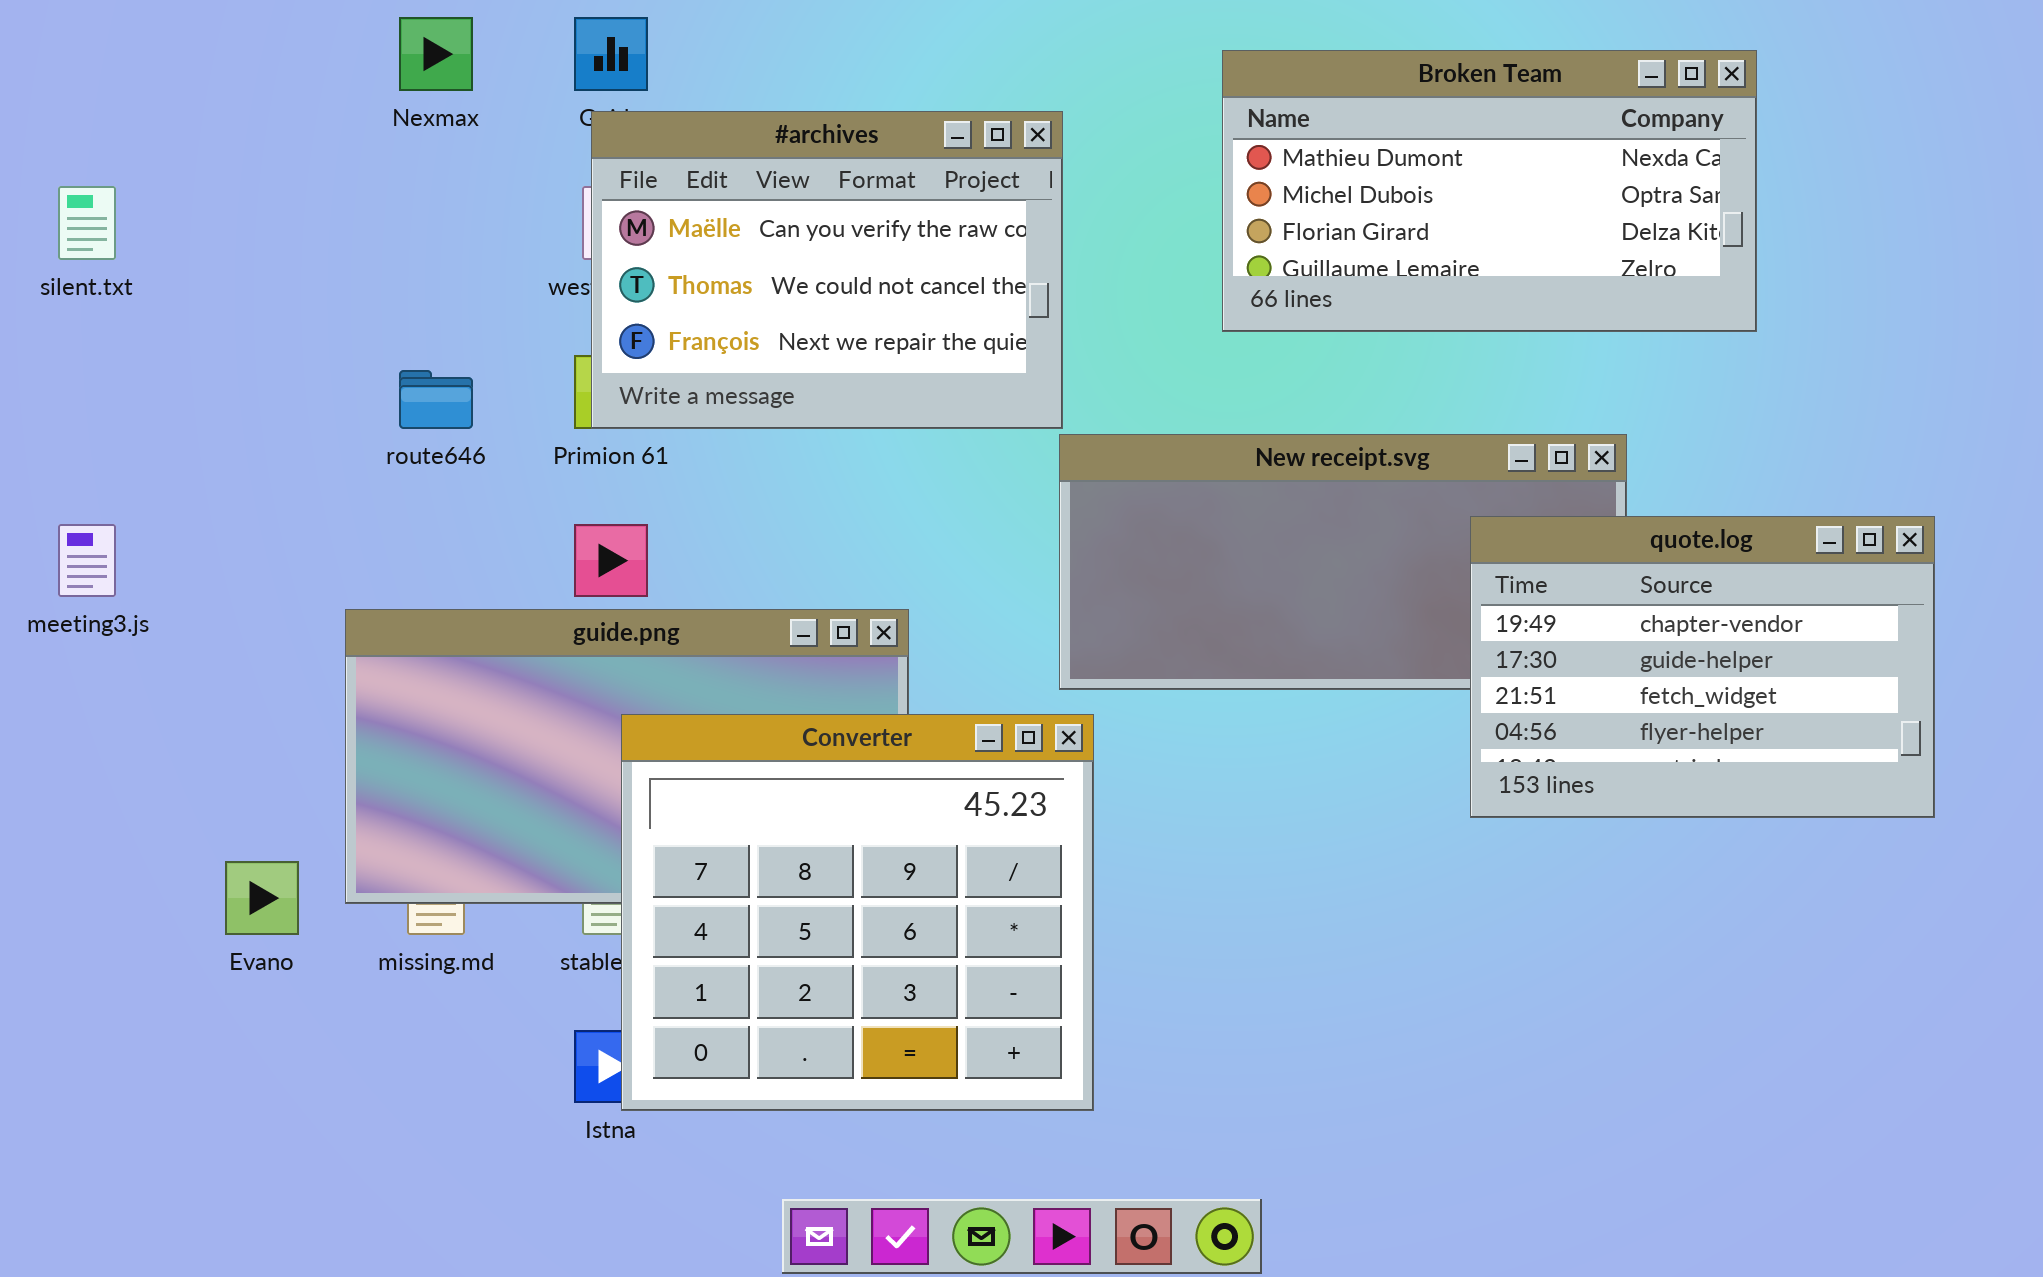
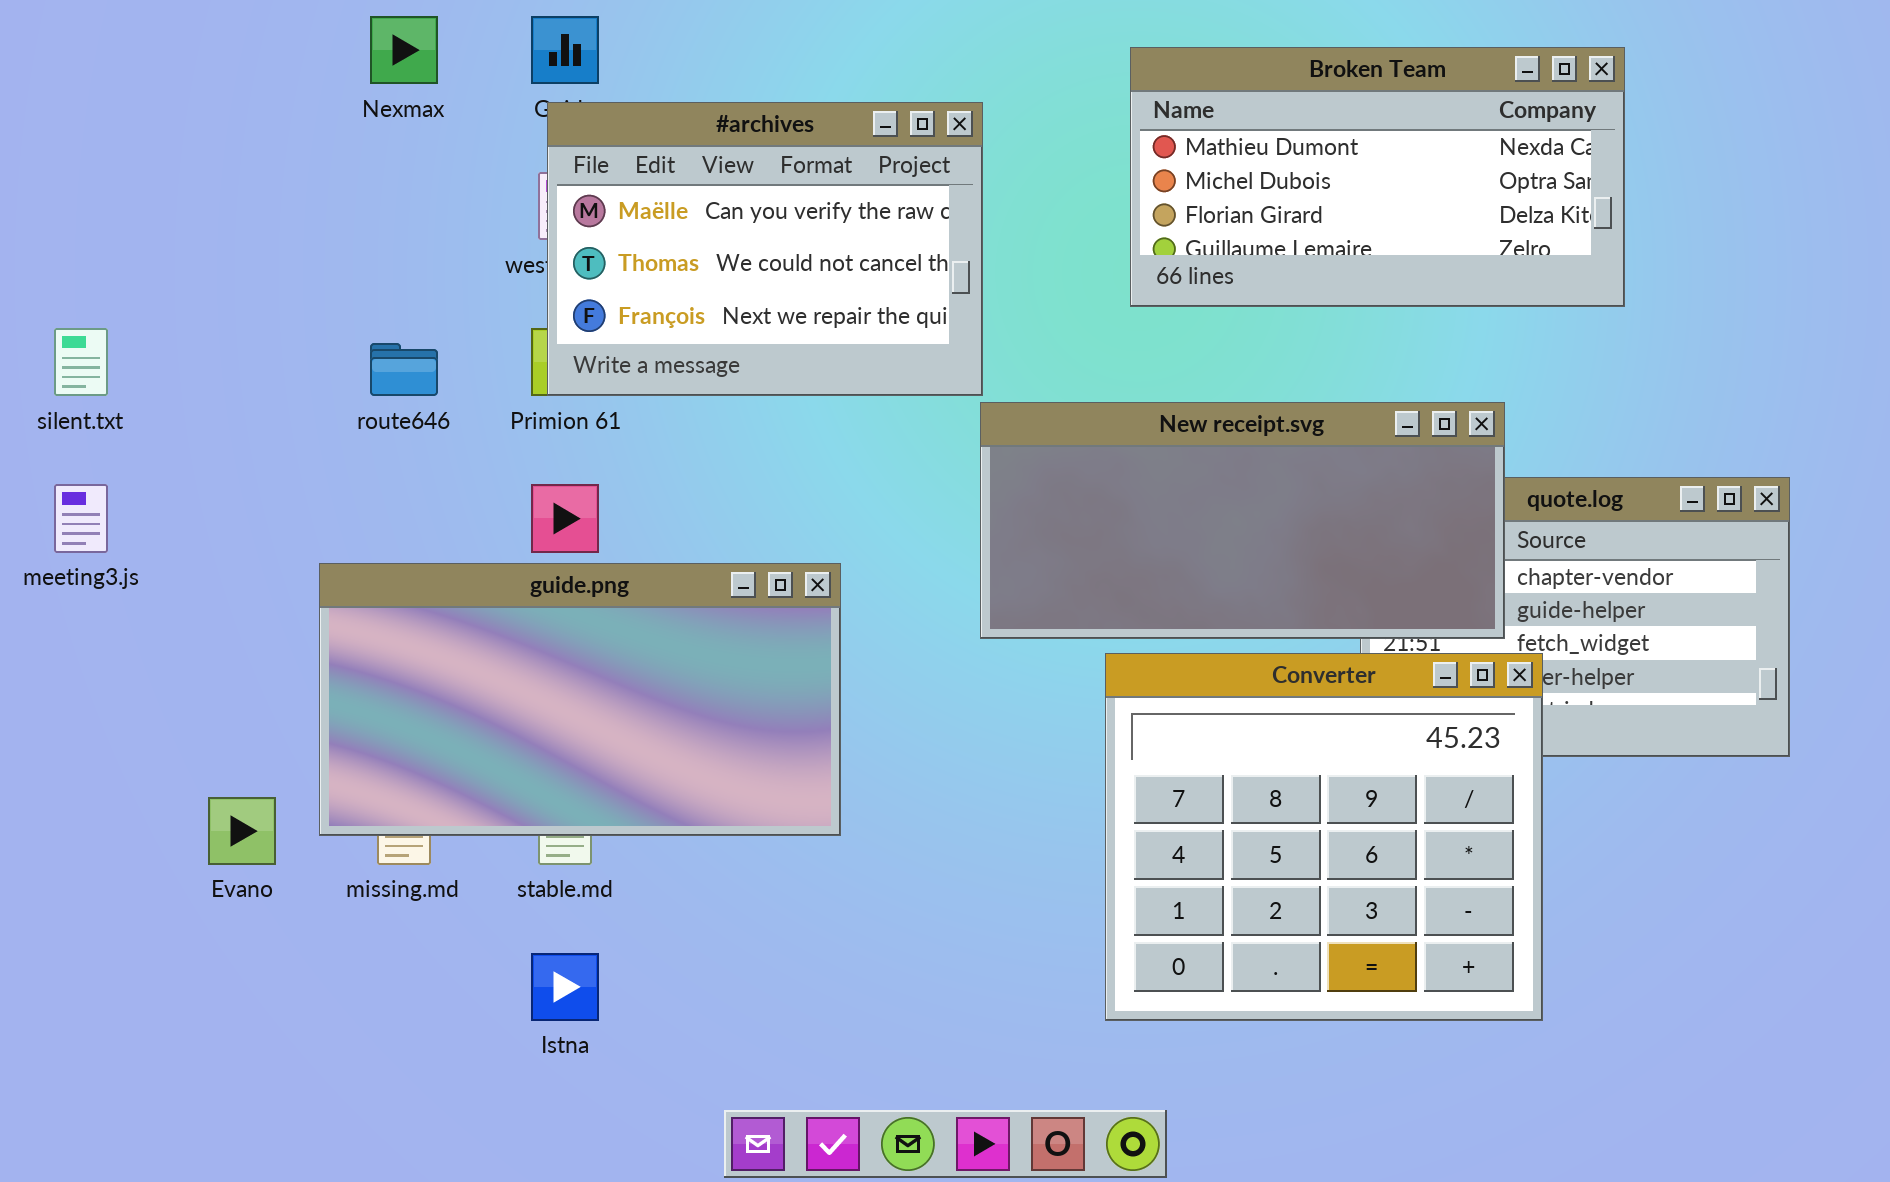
silent.txt: [58,186,116,260] -> [54,328,108,396], moved
New receipt.svg: [1059,434,1627,690] -> [980,402,1505,639], raised
Converter: [621,714,1094,1111] -> [1105,653,1543,1021], moved

